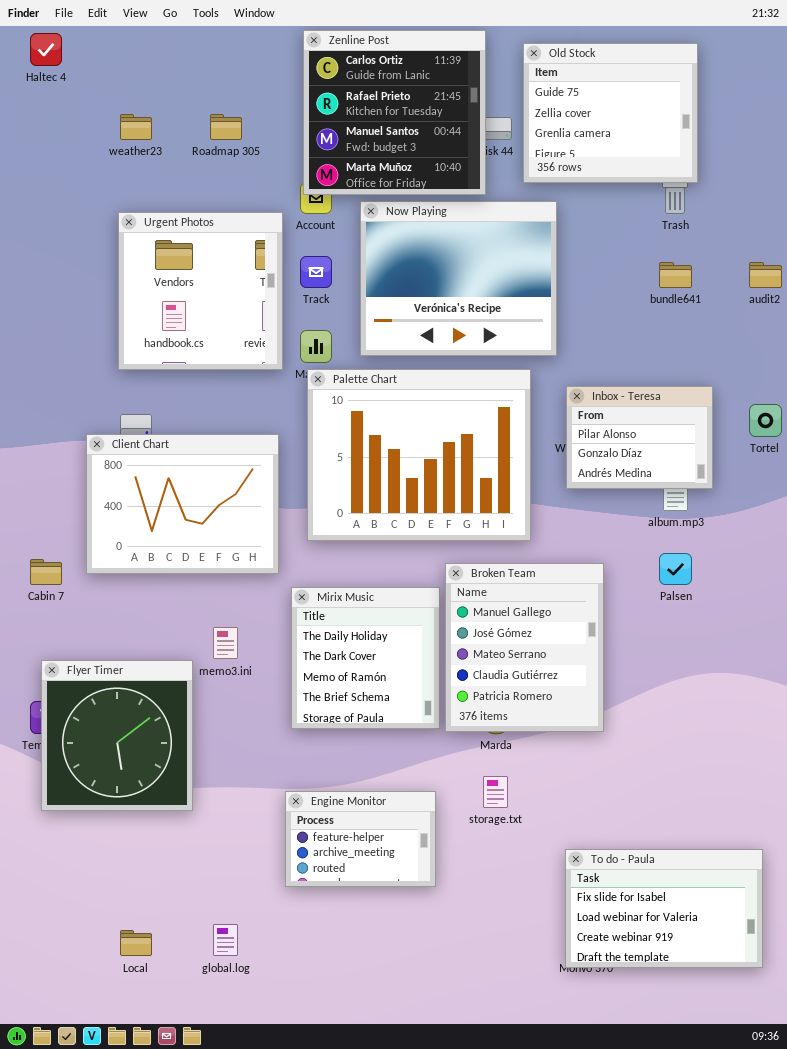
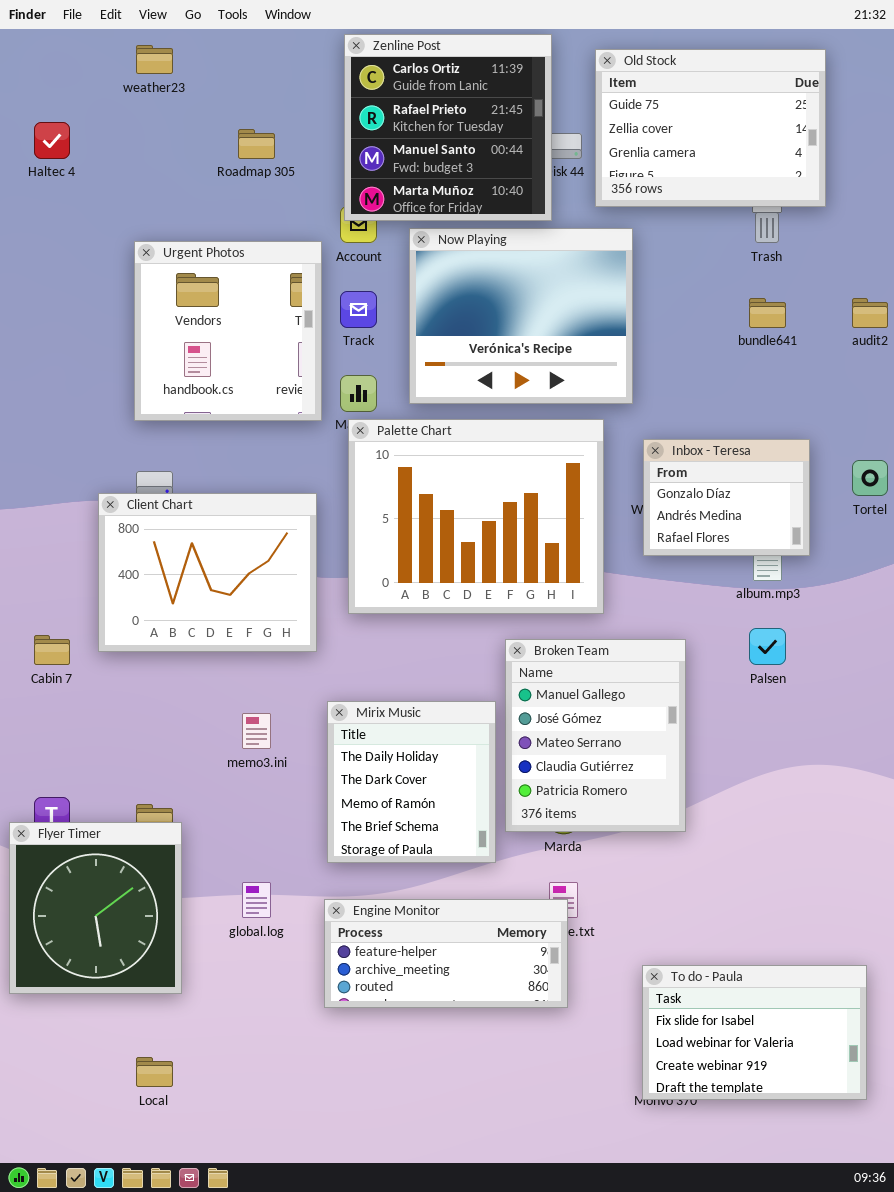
Haltec 4: [30,33,62,66] -> [34,122,70,159], moved
Old Stock: [523,43,698,183] -> [595,49,826,207], resized
weather23: [120,114,152,140] -> [136,45,173,74], moved
Inbox - Teresa: [566,386,713,489] -> [643,439,810,556], scrolled down 1 row
Mirix Music: [291,587,440,729] -> [327,701,496,863], moved
Flyer Timer: [41,660,193,811] -> [9,822,182,994], moved
Engine Monitor: [285,791,436,887] -> [324,899,568,1008], resized
global.log: [213,924,238,956] -> [242,882,271,918], moved

